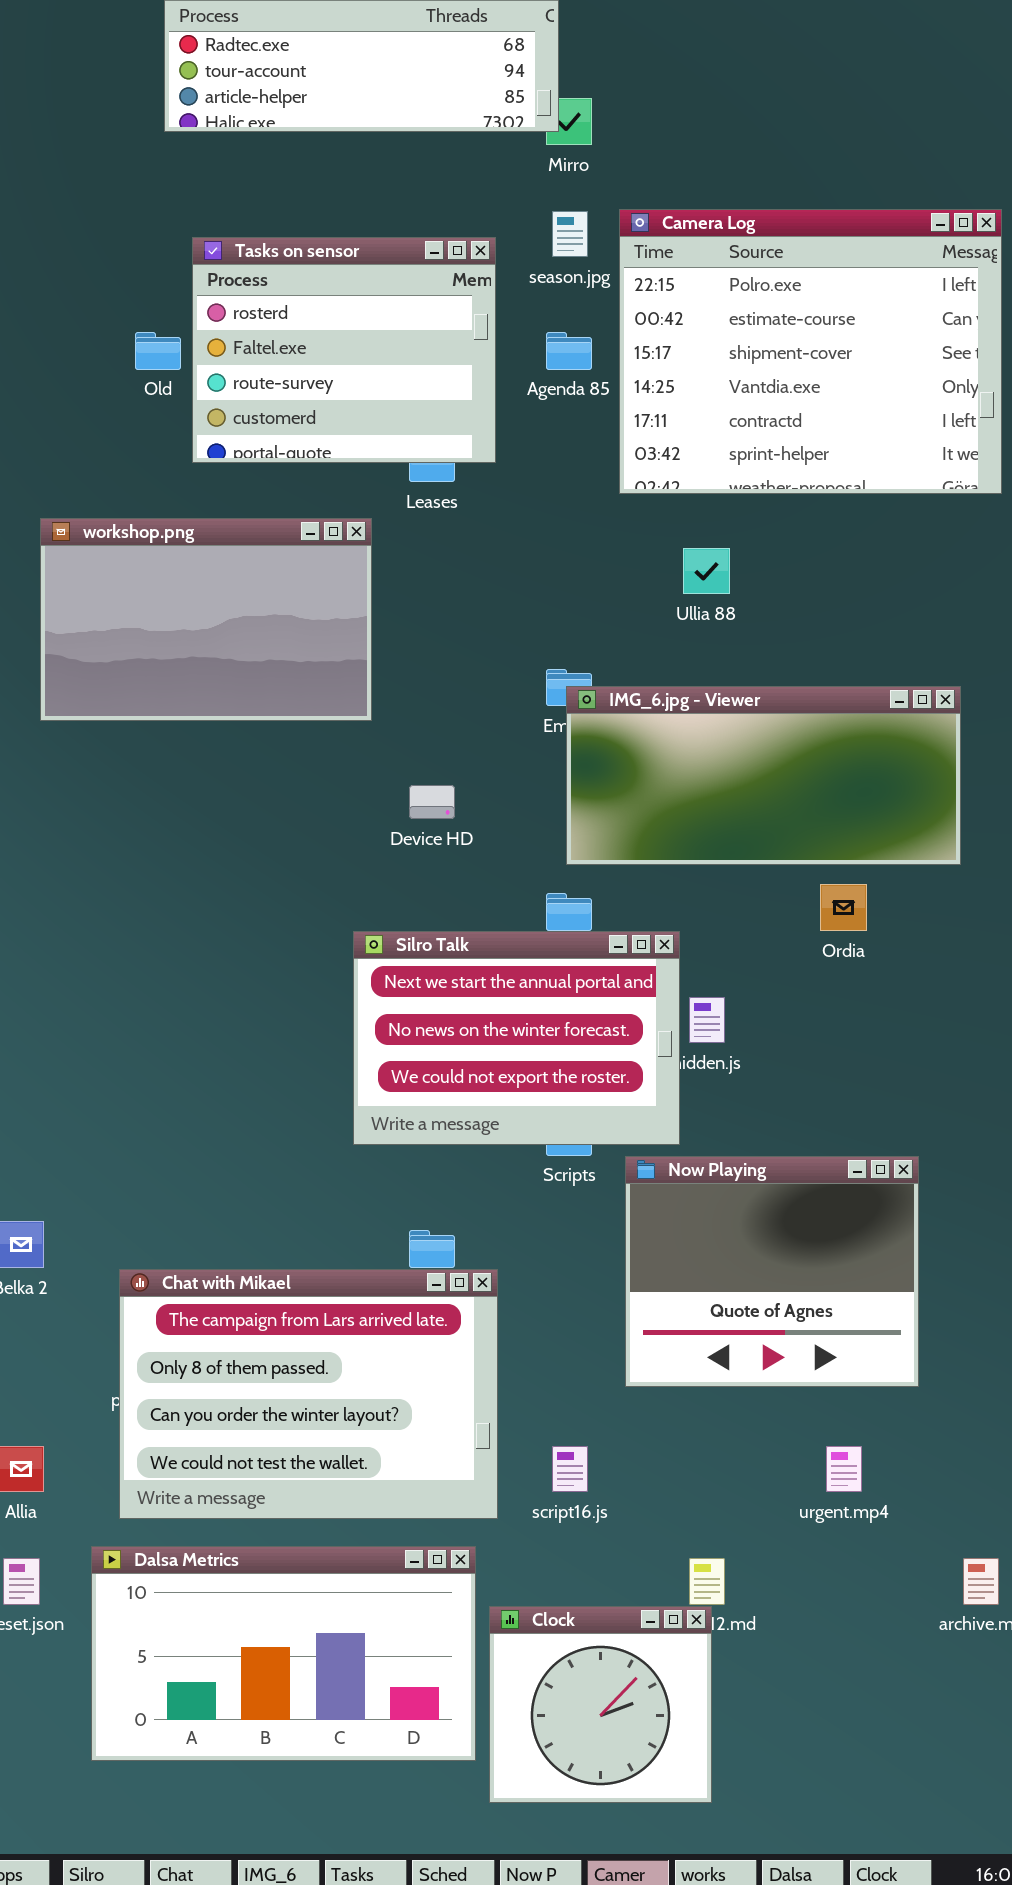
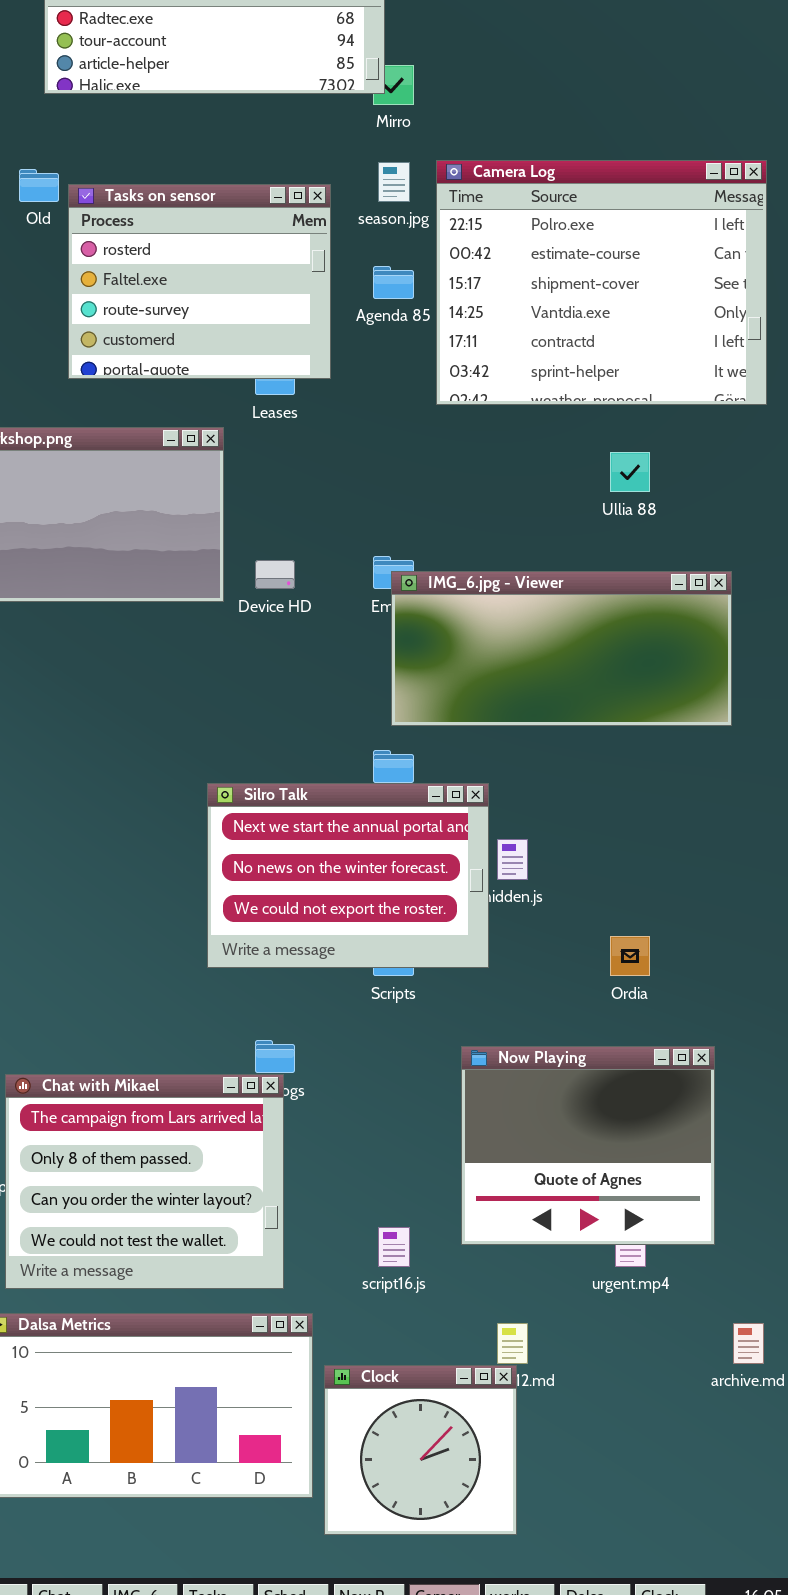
Old: [135,332,181,370] -> [19,169,59,202], moved
Ullia 88: [683,548,730,594] -> [610,452,650,492], moved
Device HD: [409,785,455,819] -> [255,560,295,589], moved
Ordia: [820,884,867,931] -> [610,936,650,976], moved
Now Playing: [625,1156,919,1387] -> [461,1046,715,1245], moved
Chat with Mikael: [119,1269,498,1519] -> [5,1074,284,1289], resized

